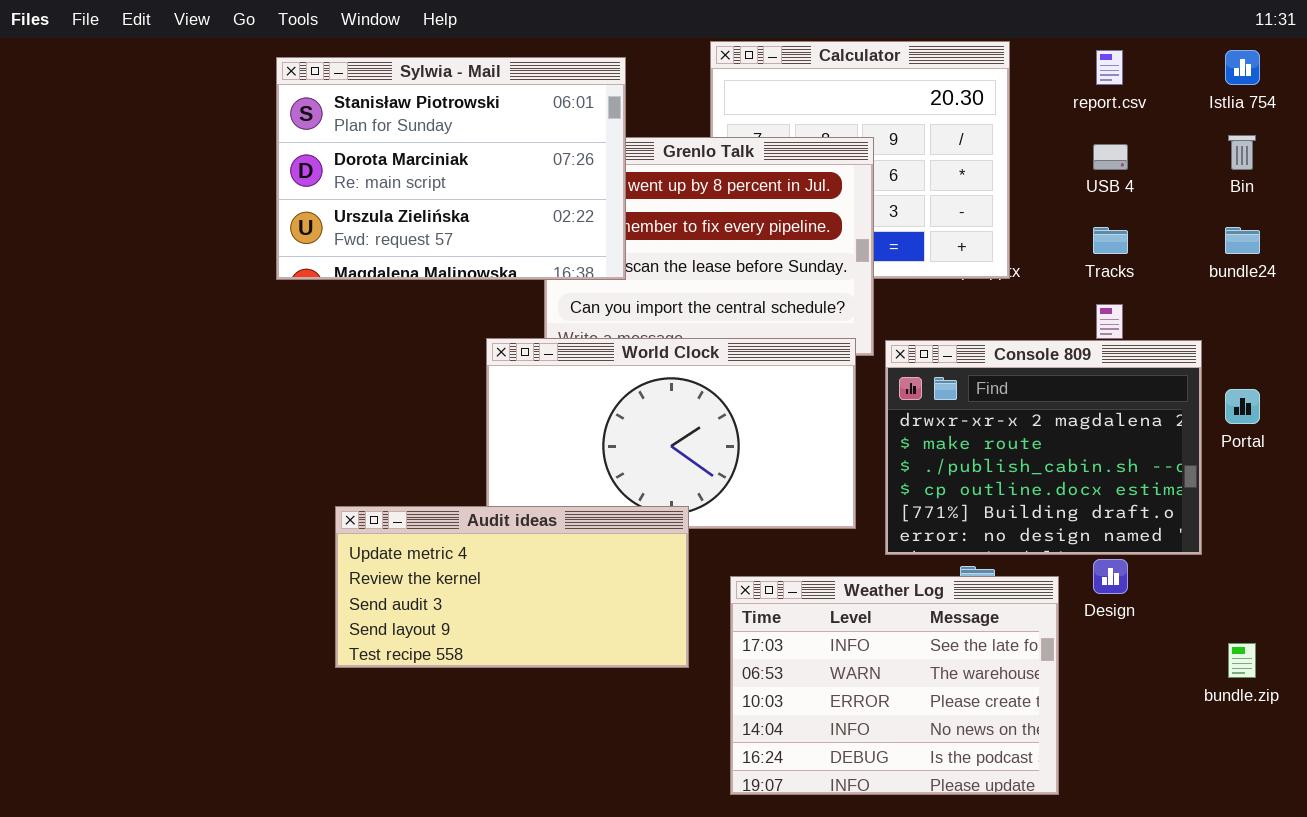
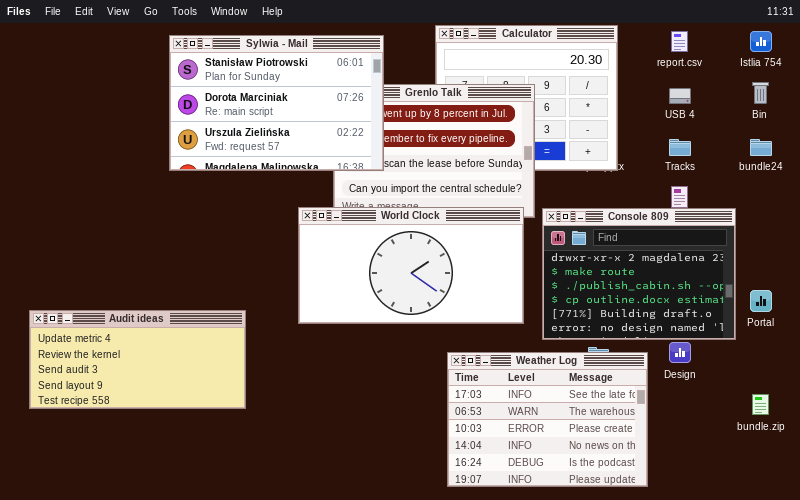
Portal: [1225,389,1260,424] -> [750,290,772,312], moved
Audit ideas: [335,506,689,668] -> [29,310,246,409], moved

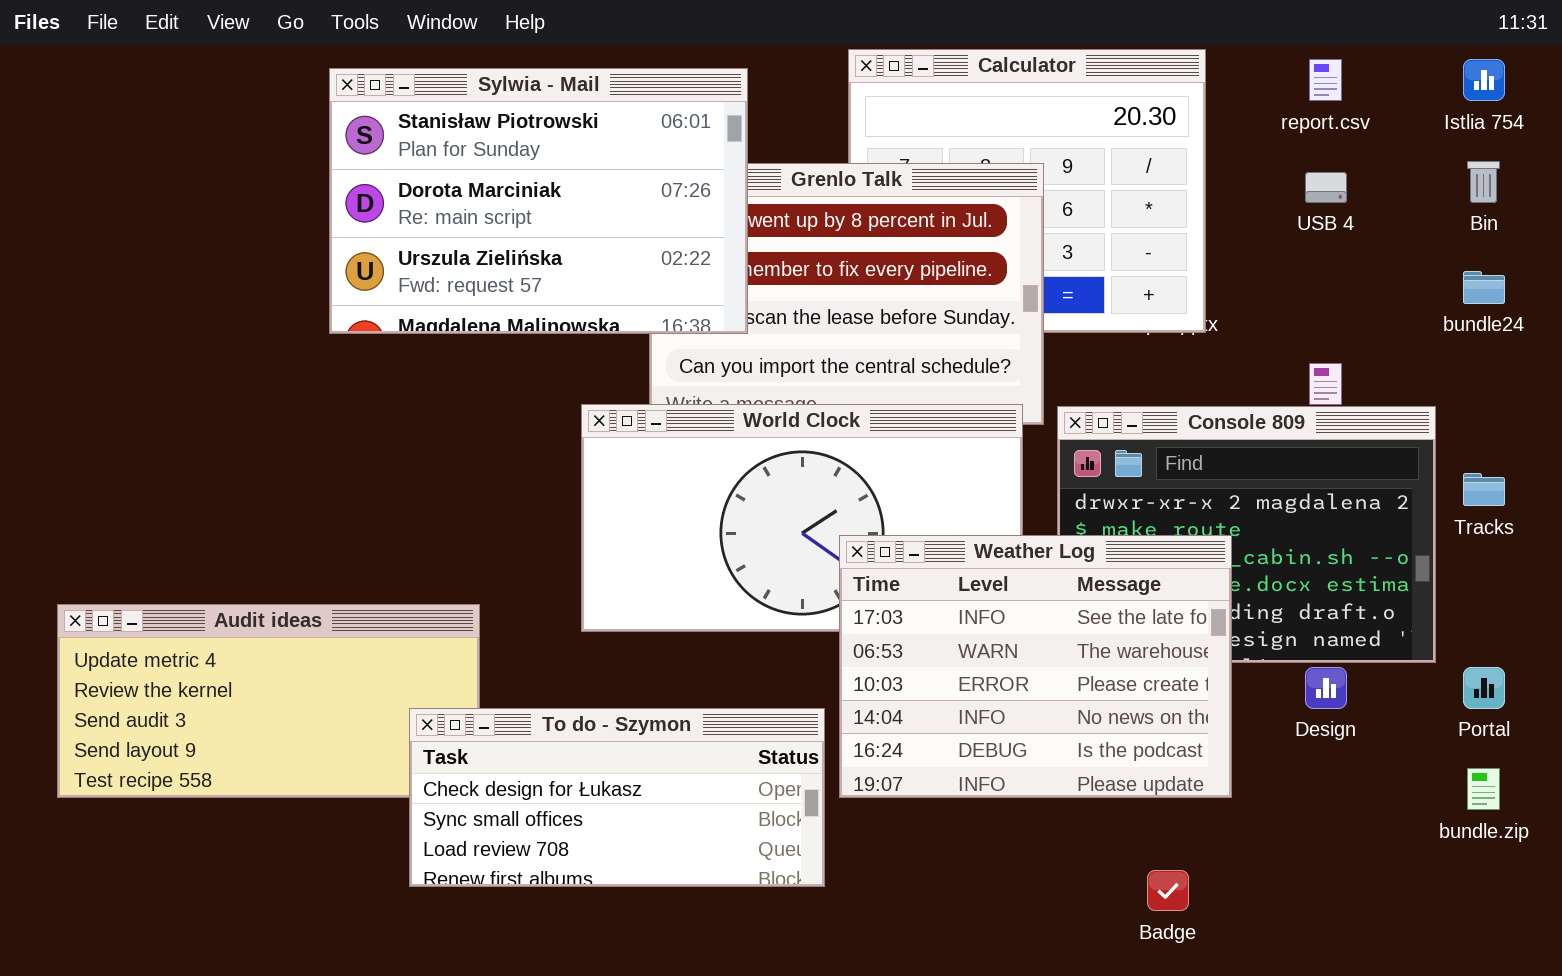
Tracks: [669,139,691,156] -> [1463,473,1505,506], moved
Portal: [750,290,772,312] -> [1463,667,1505,709], moved
Weather Log: [447,352,648,487] -> [839,535,1232,798], moved
To do - Szymon: none -> [409,708,825,887], opened

